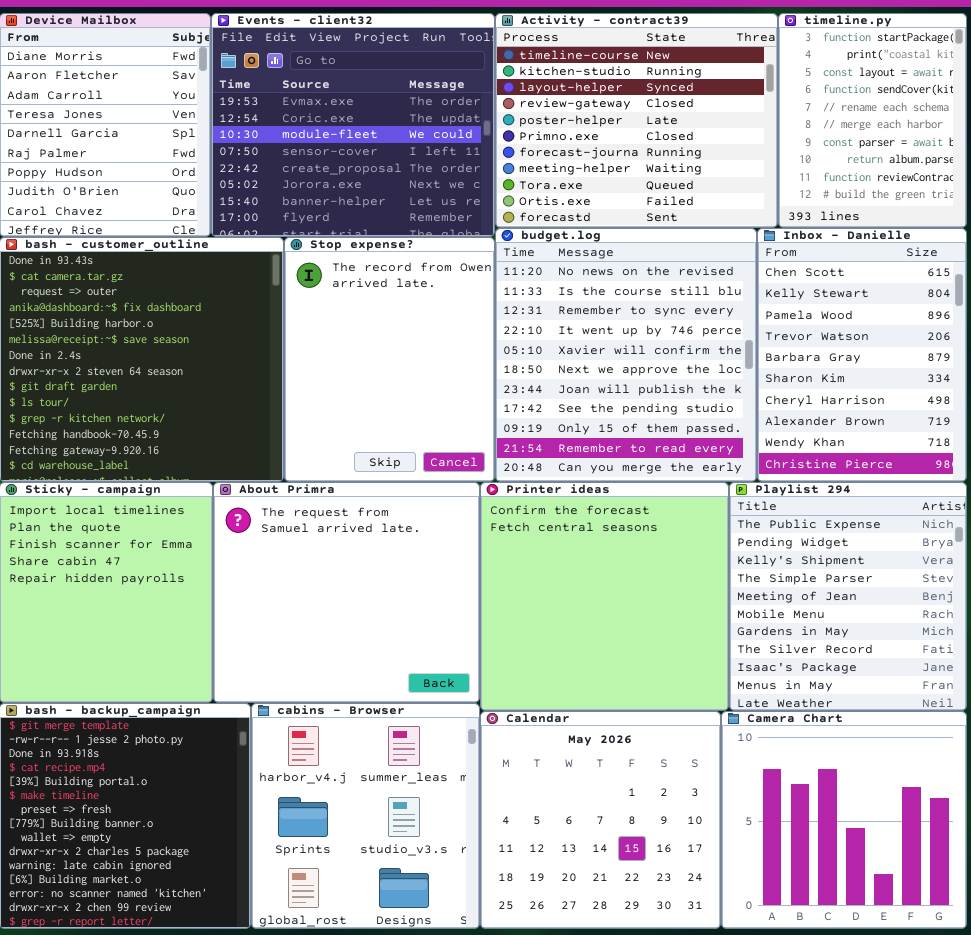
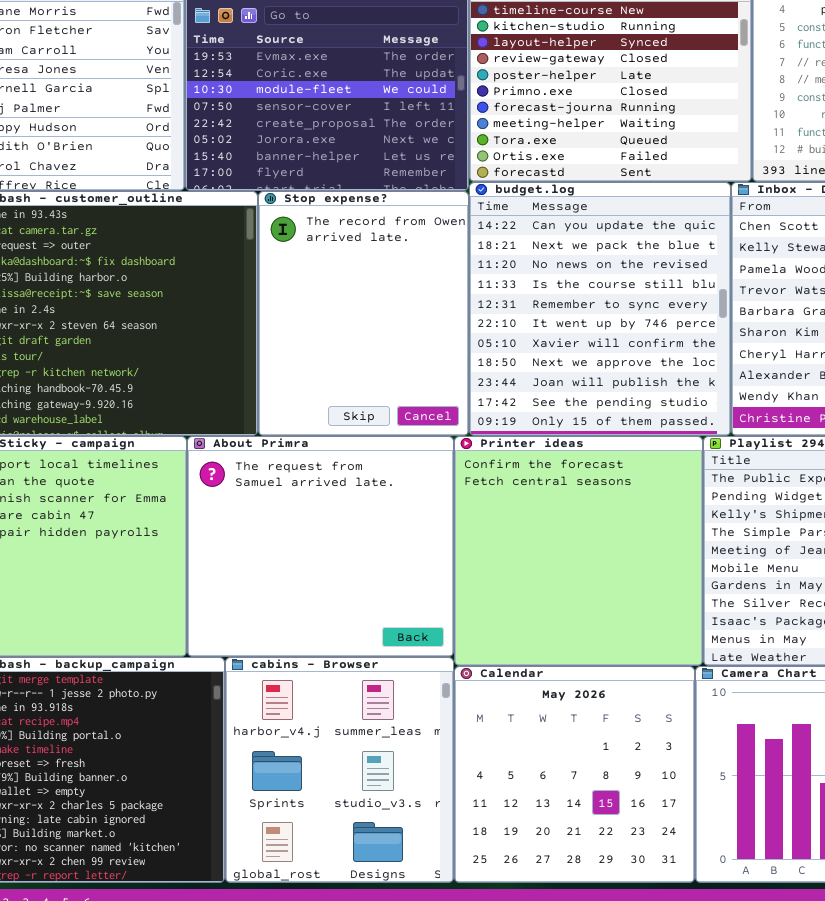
budget.log: [495,228,757,482] -> [469,182,731,436], scrolled up 2 rows

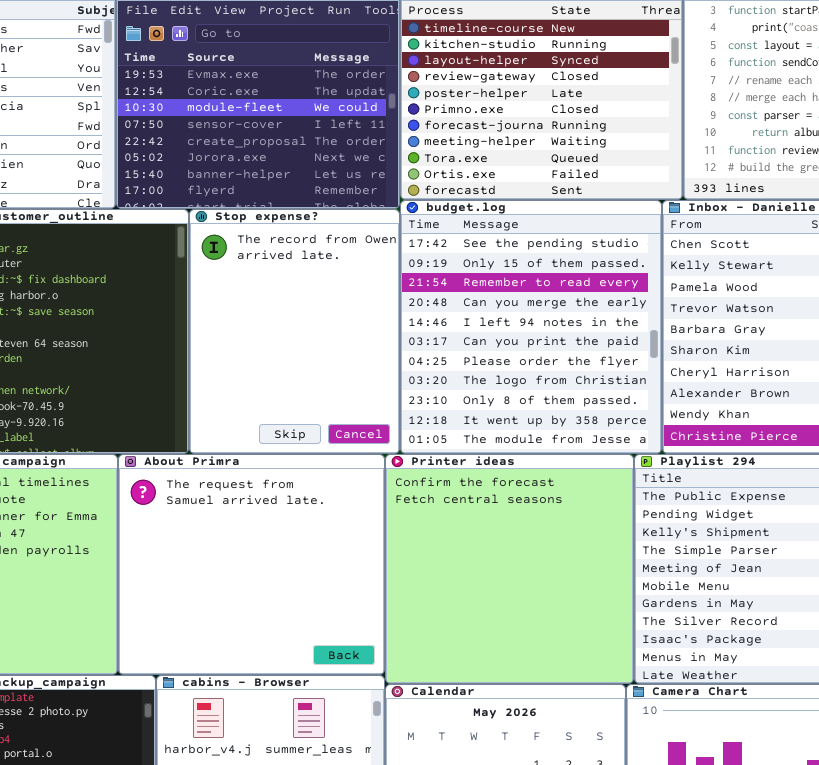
budget.log: [469,182,731,436] -> [400,200,662,454], scrolled down 9 rows

